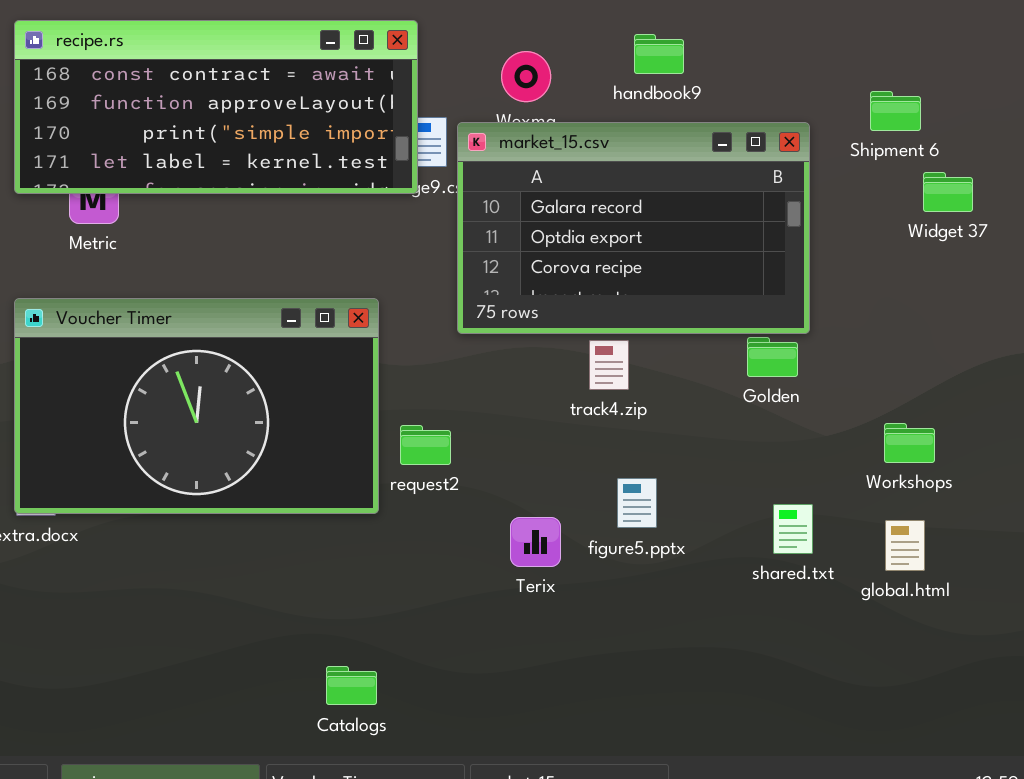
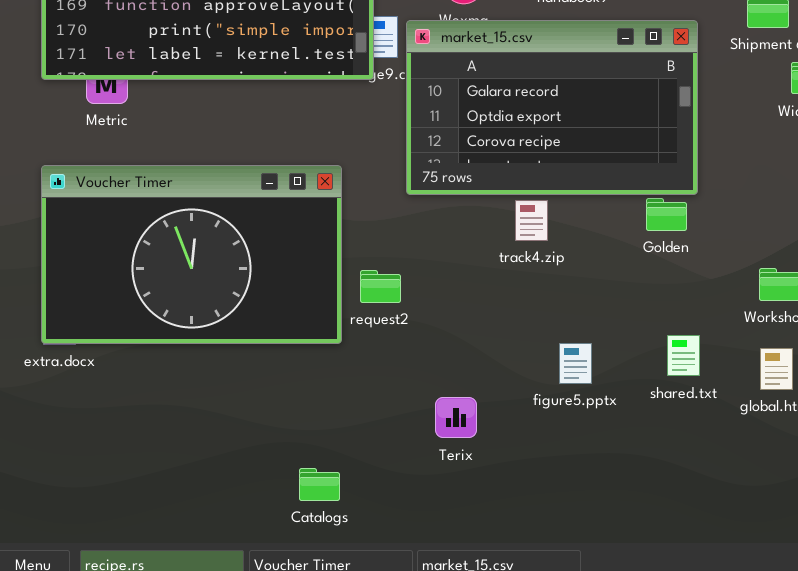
figure5.pptx: [617,478,657,528] -> [559,343,592,384], moved
Terix: [510,517,561,567] -> [435,397,477,438], moved

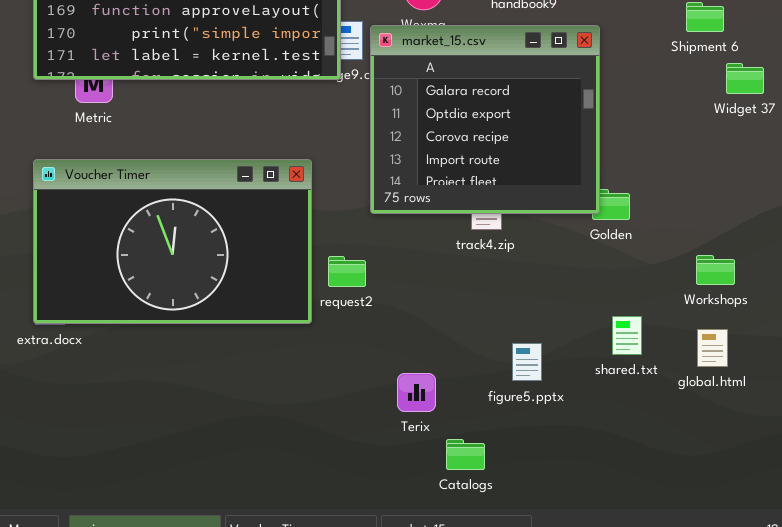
market_15.csv: [406,20,698,195] -> [370,25,600,214], resized
figure5.pptx: [559,343,592,384] -> [512,343,542,381], moved
Catalogs: [299,468,340,501] -> [446,439,485,470], moved

